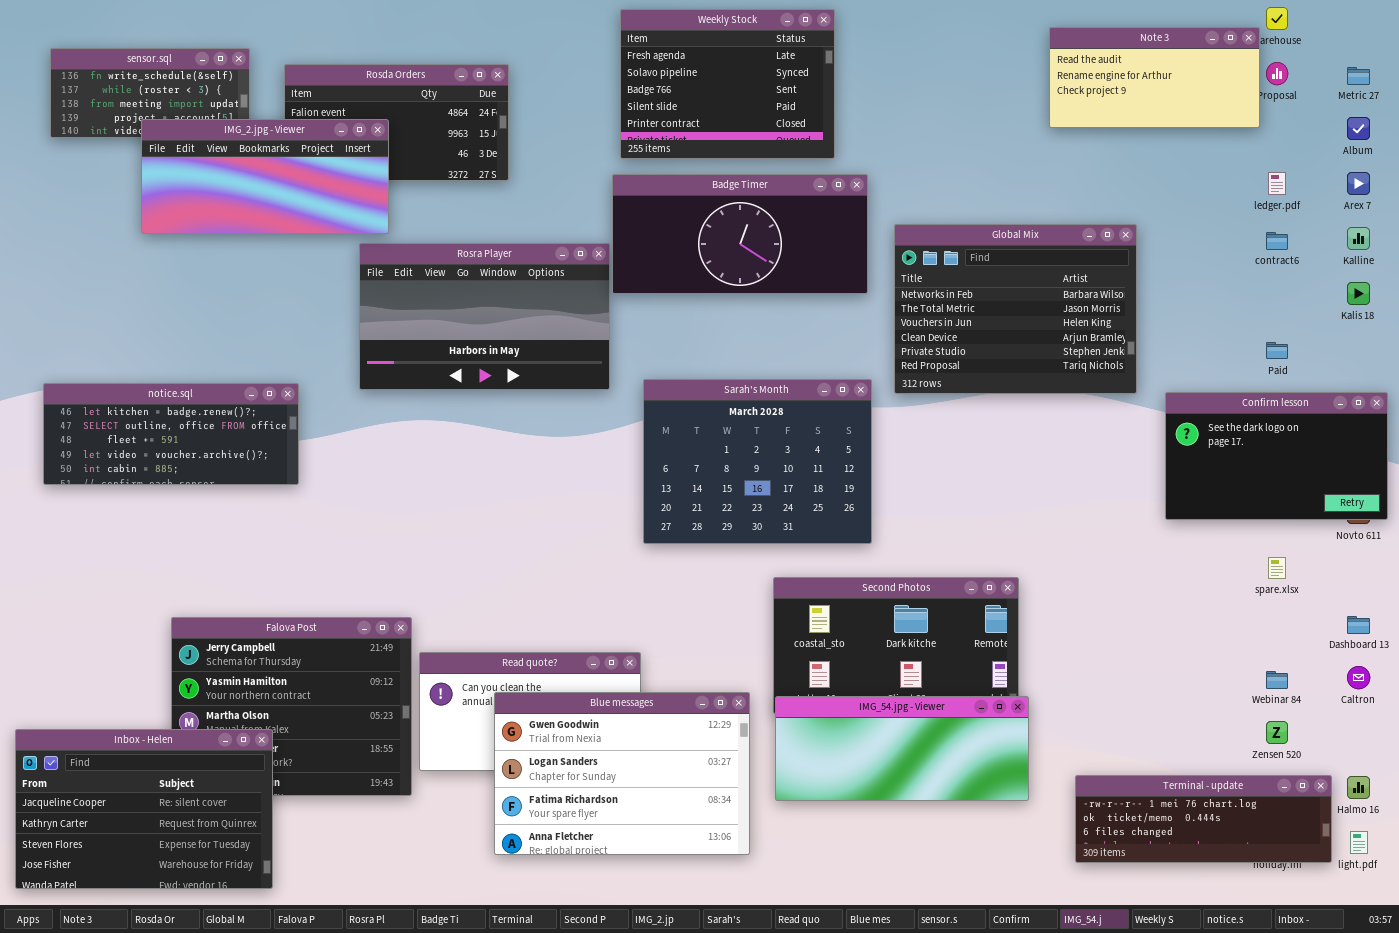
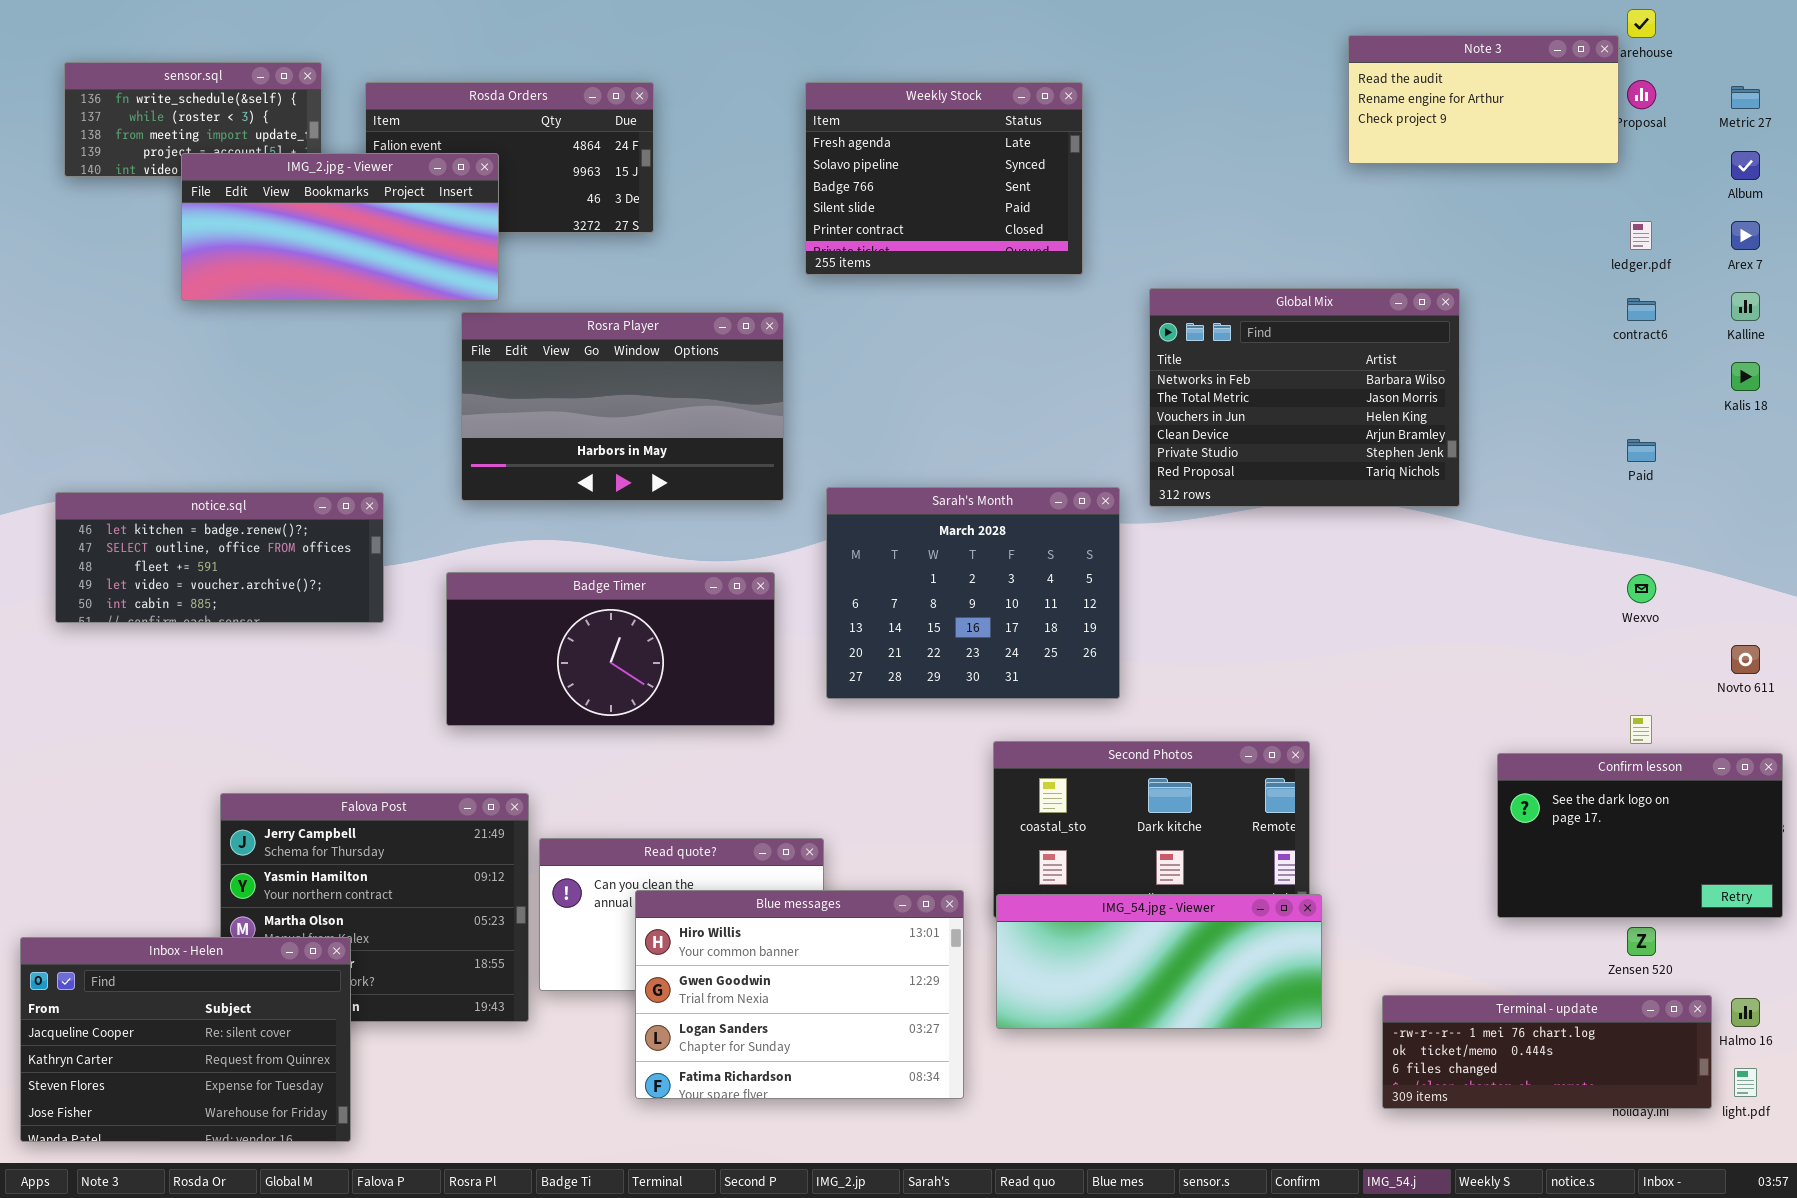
Weekly Stock: [620,9,835,159] -> [805,82,1083,275], moved
Badge Timer: [612,174,868,294] -> [446,572,775,726], moved
Confirm lesson: [1165,392,1388,520] -> [1497,753,1783,918], moved
Blue messages: [494,692,750,855] -> [635,890,964,1099], scrolled up 1 row

